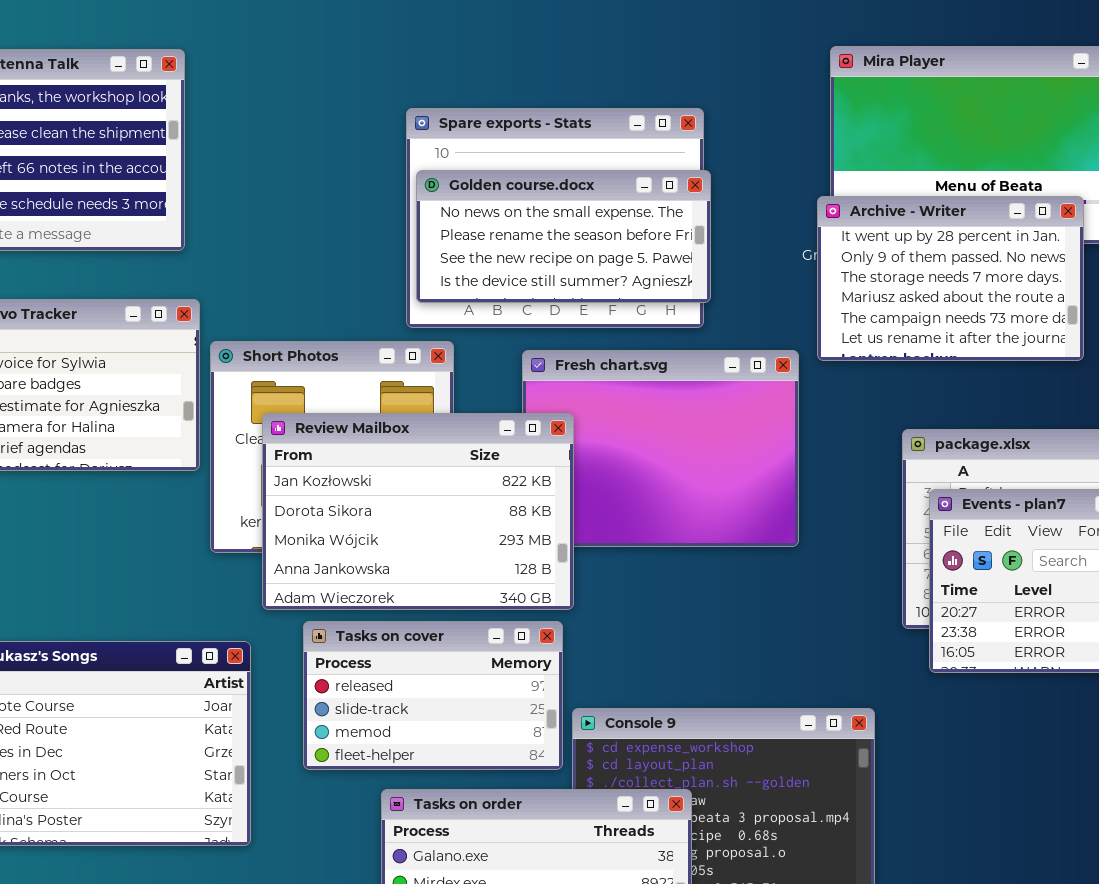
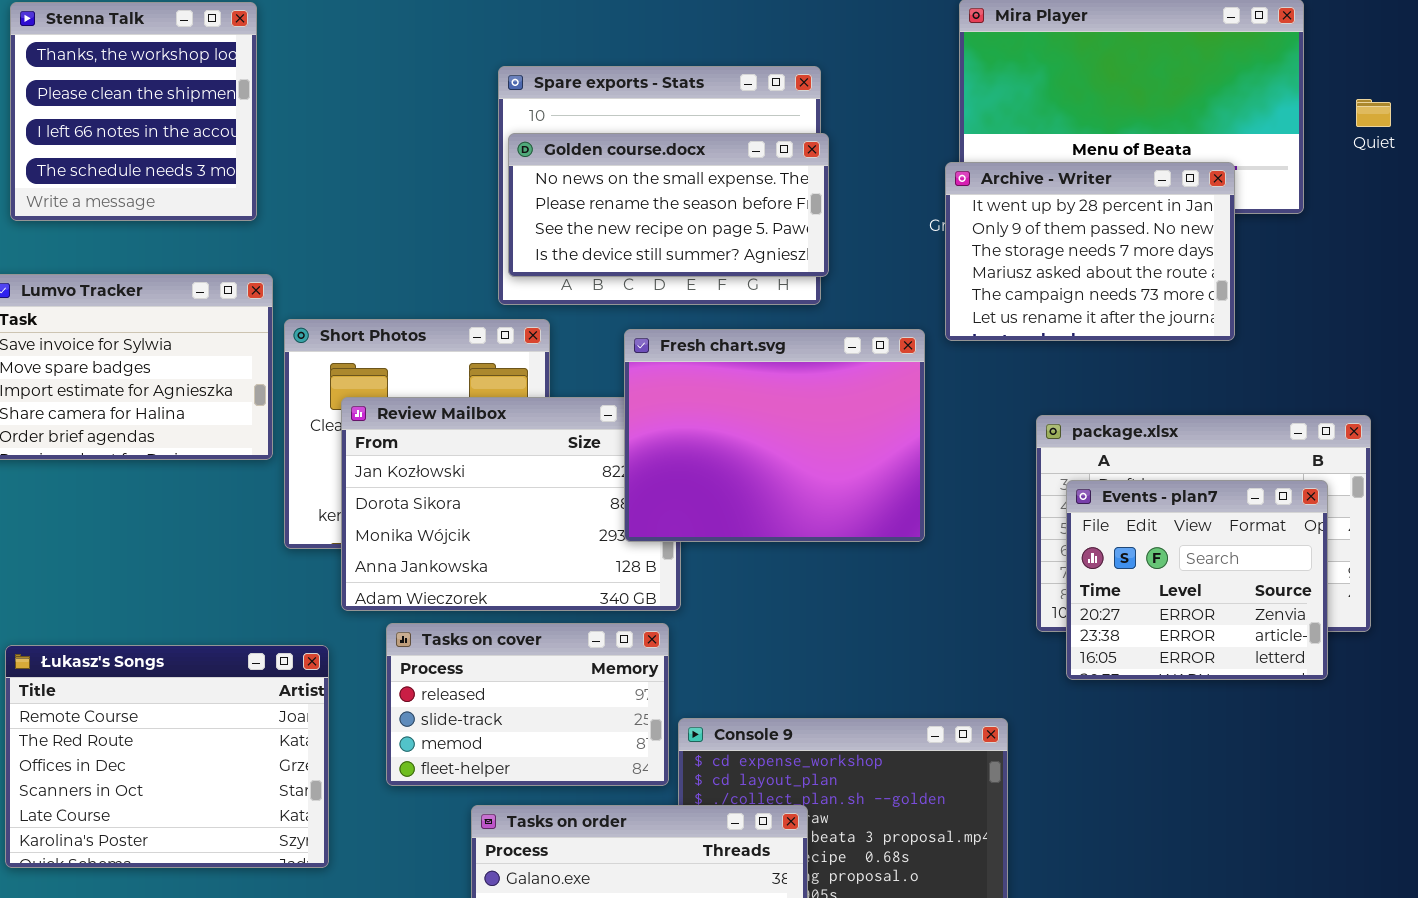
Fresh chart.svg: [522,350,799,547] -> [624,329,925,542], raised

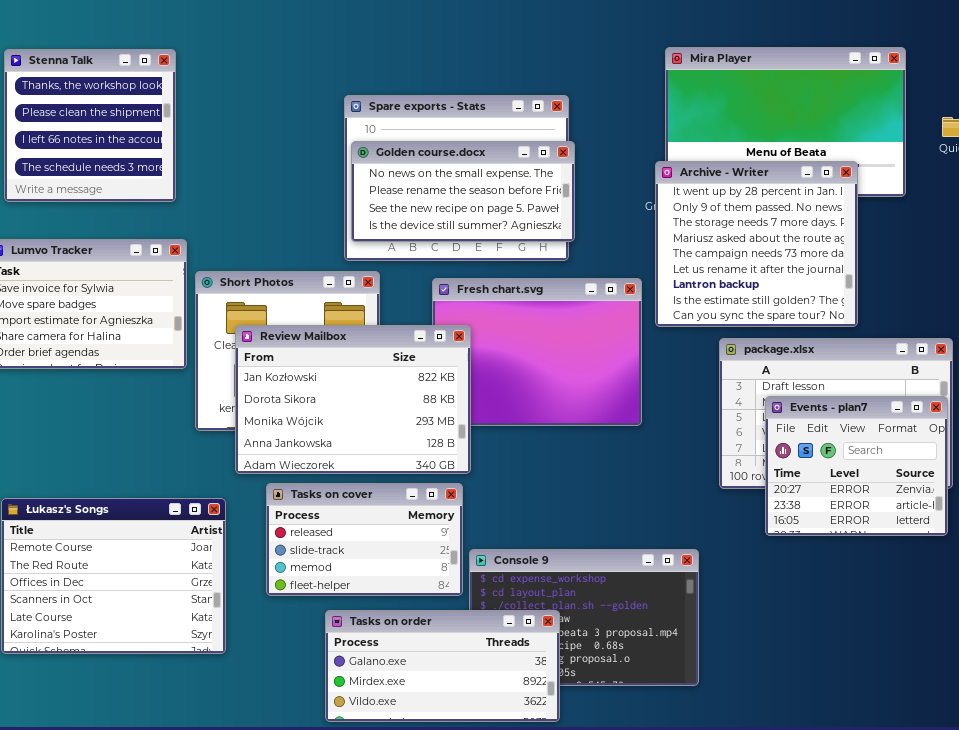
Archive - Writer: [945,162,1235,341] -> [655,161,858,327], resized
Review Mailbox: [341,397,681,611] -> [235,325,471,474], raised
Events - plan7: [1066,480,1328,680] -> [765,396,948,536], moved

